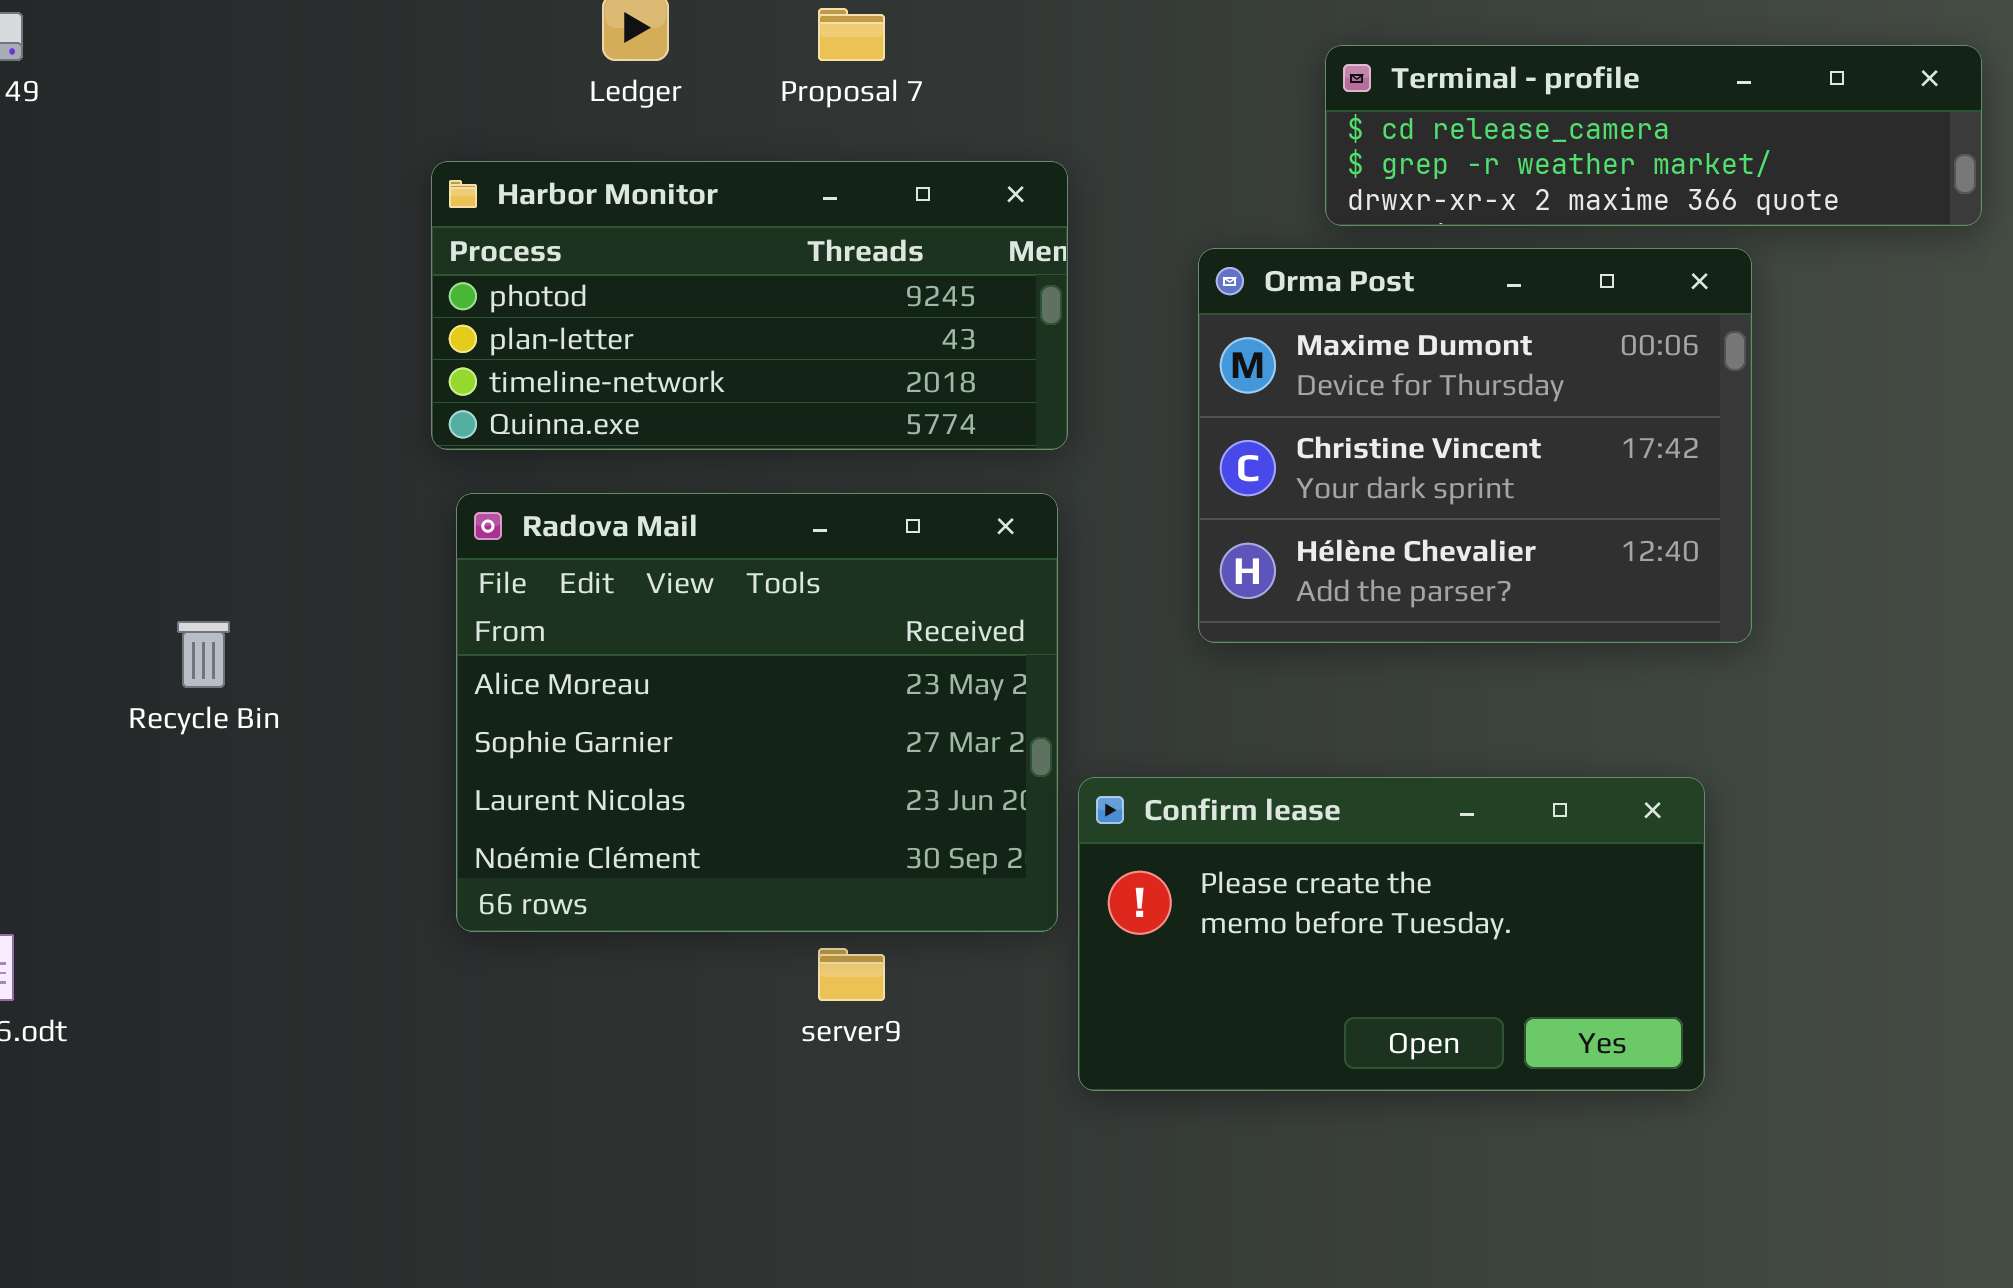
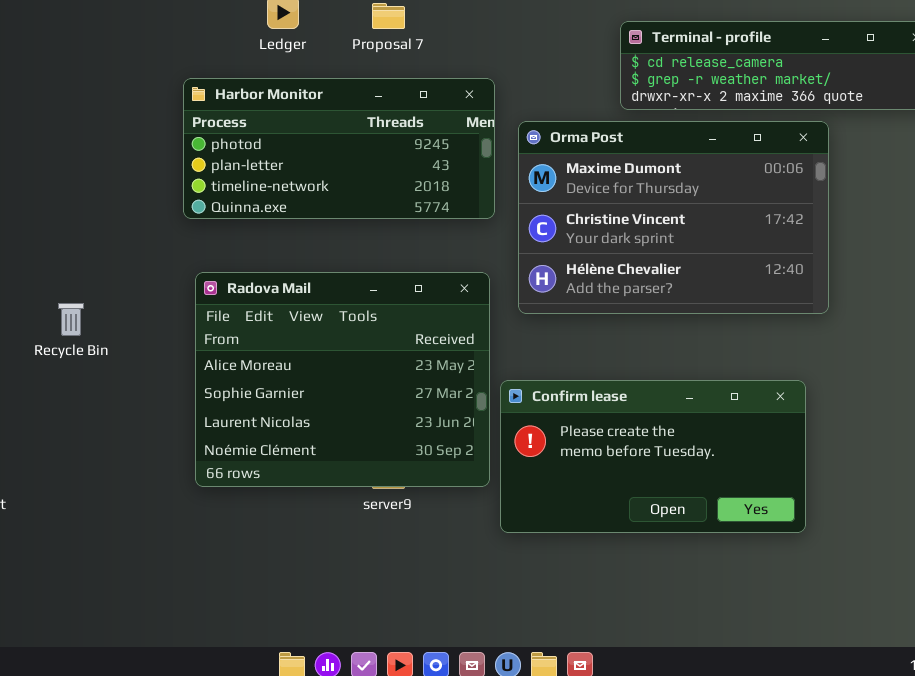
Orma Post: [1198,248,1752,643] -> [518,121,829,314], resized
Radova Mail: [456,493,1058,932] -> [195,272,490,487], moved

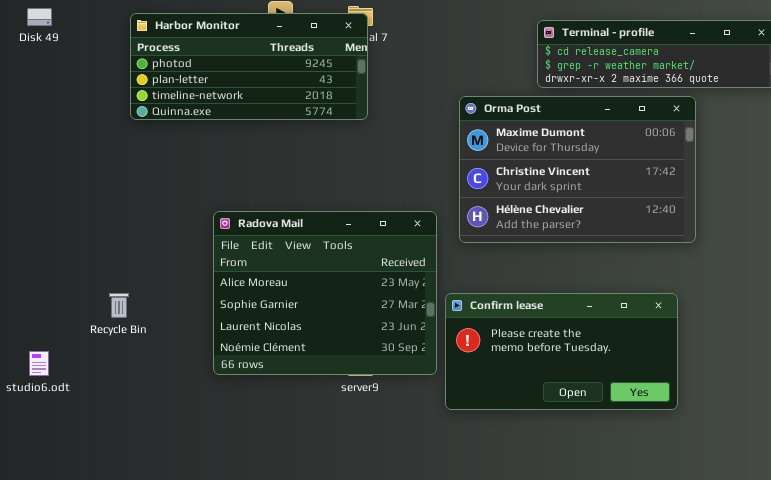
Harbor Monitor: [183,78,495,219] -> [130,13,368,120], moved
Recycle Bin: [58,303,84,336] -> [109,293,129,318], moved

